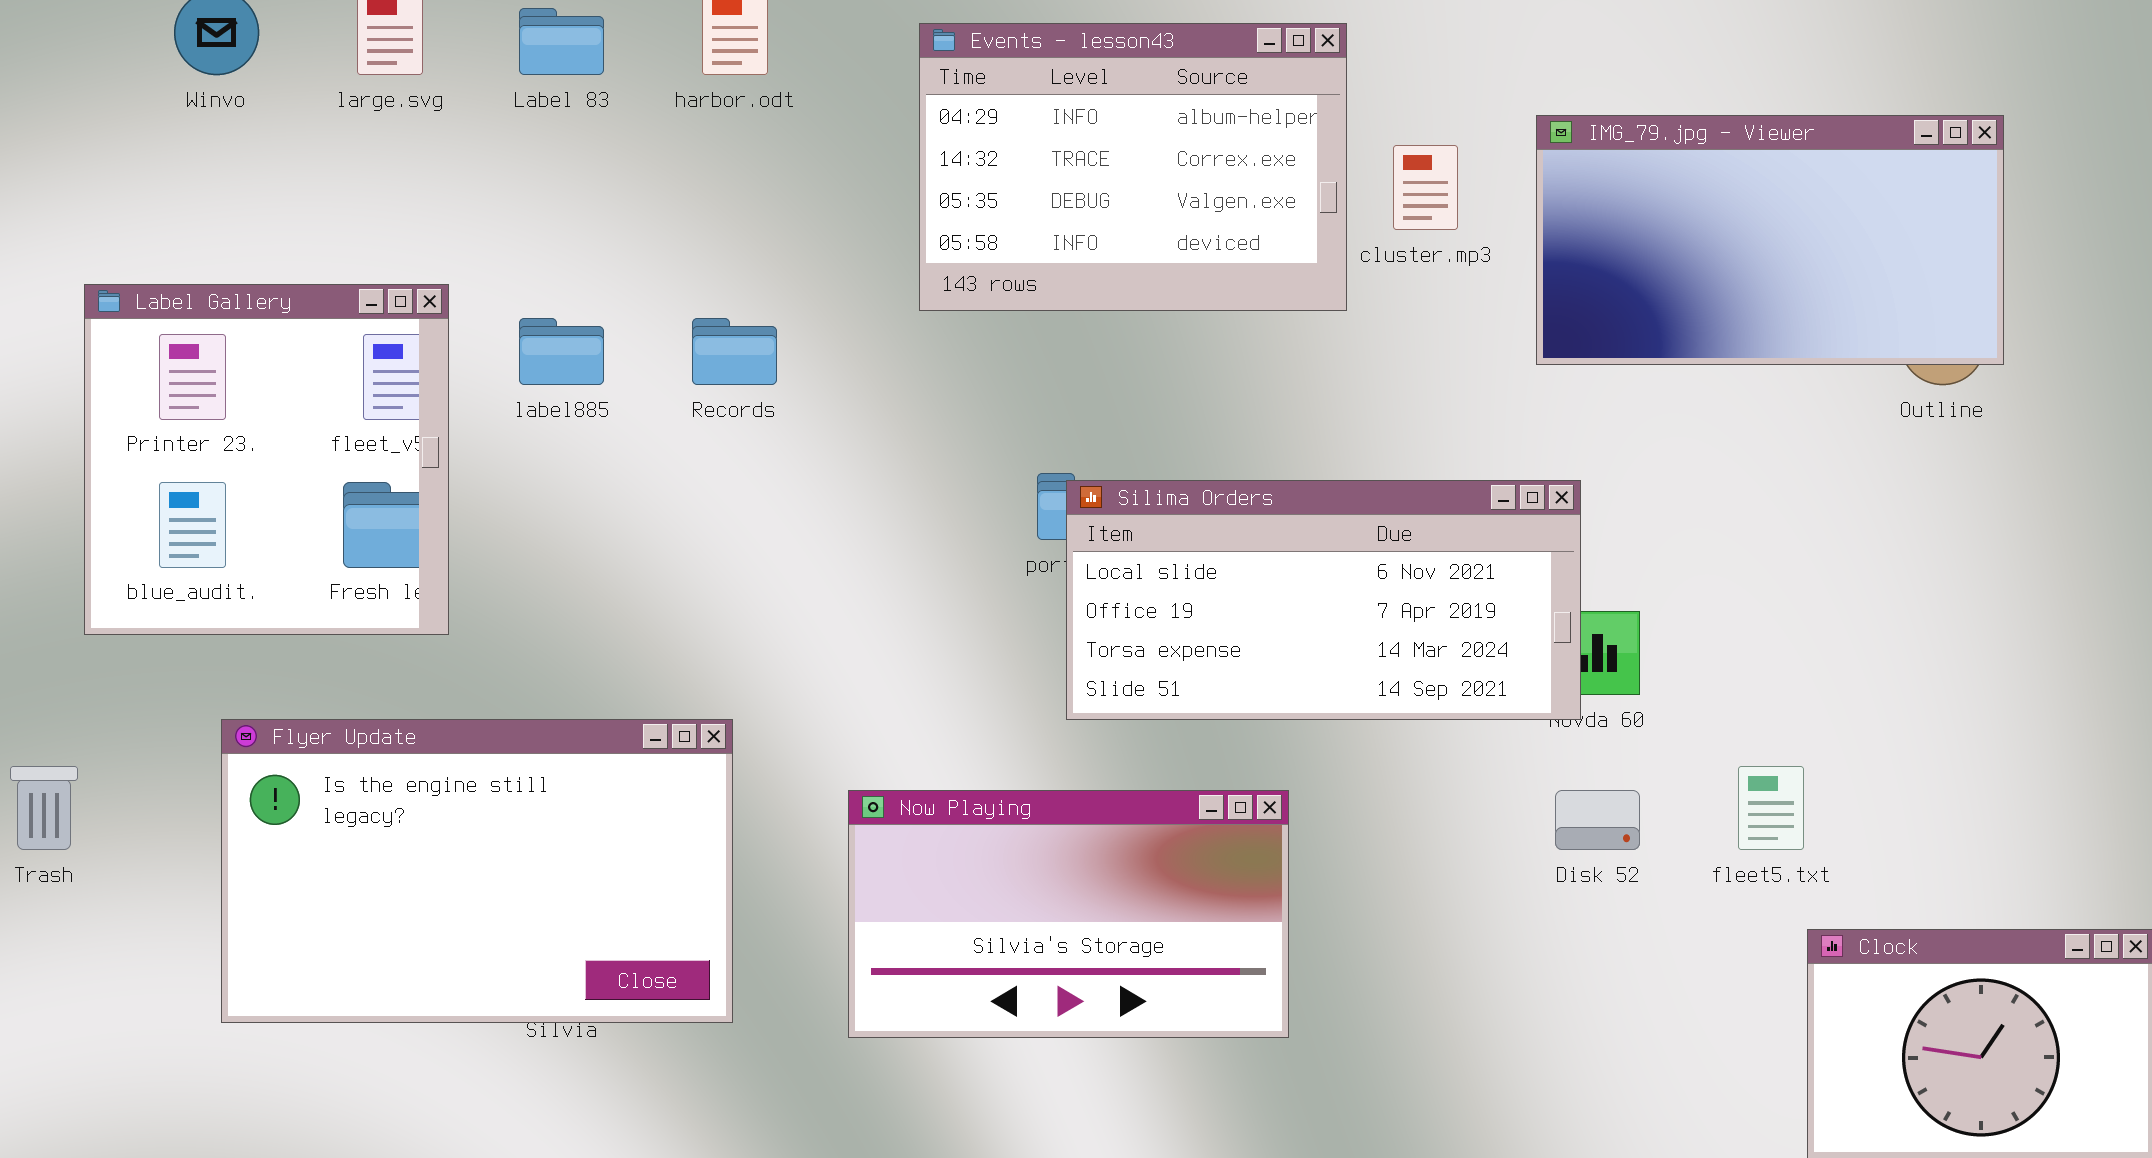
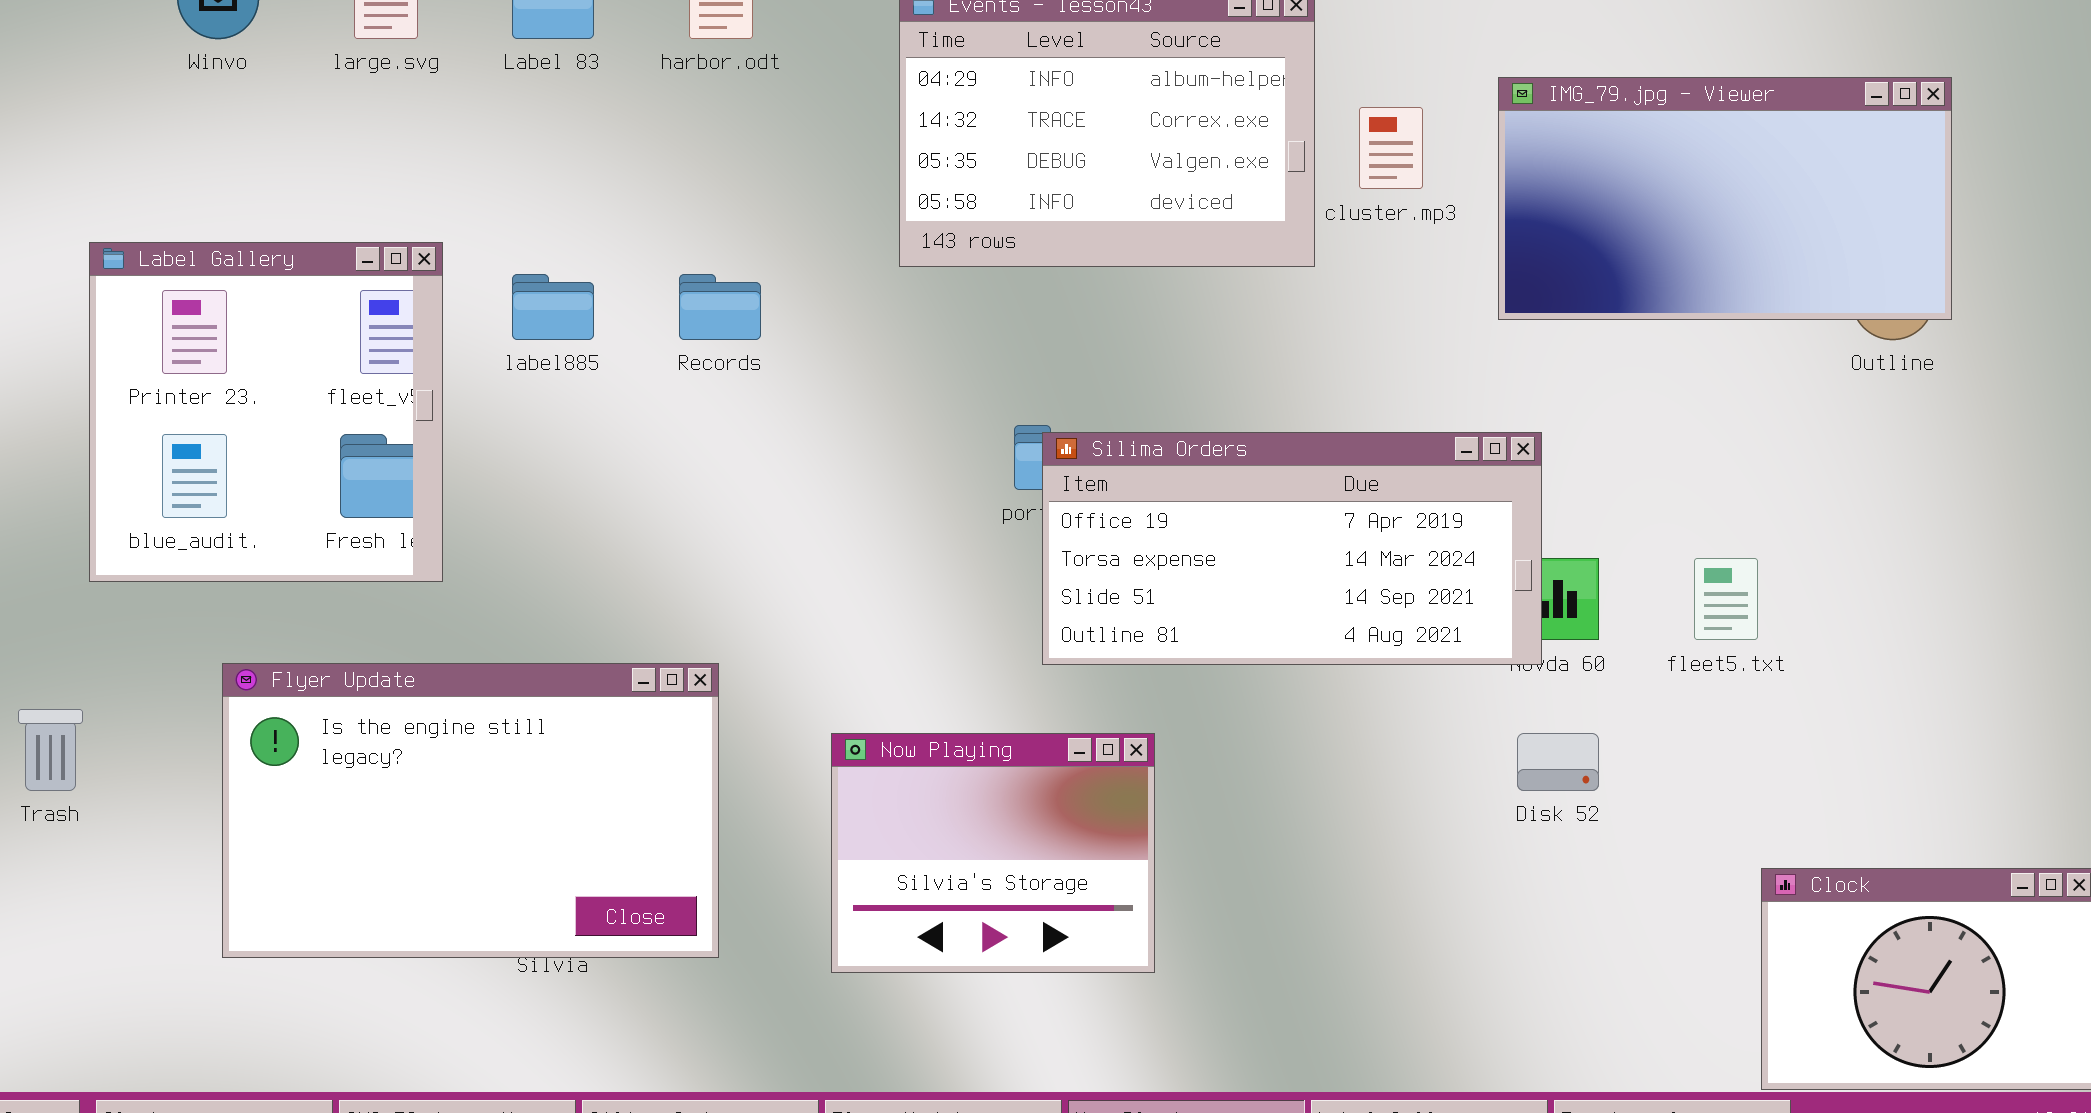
Silima Orders: [1066,480,1581,720] -> [1042,432,1542,665], scrolled down 1 row
fleet5.txt: [1738,766,1804,850] -> [1694,558,1758,640], moved
Now Playing: [848,790,1289,1038] -> [831,733,1155,973], resized

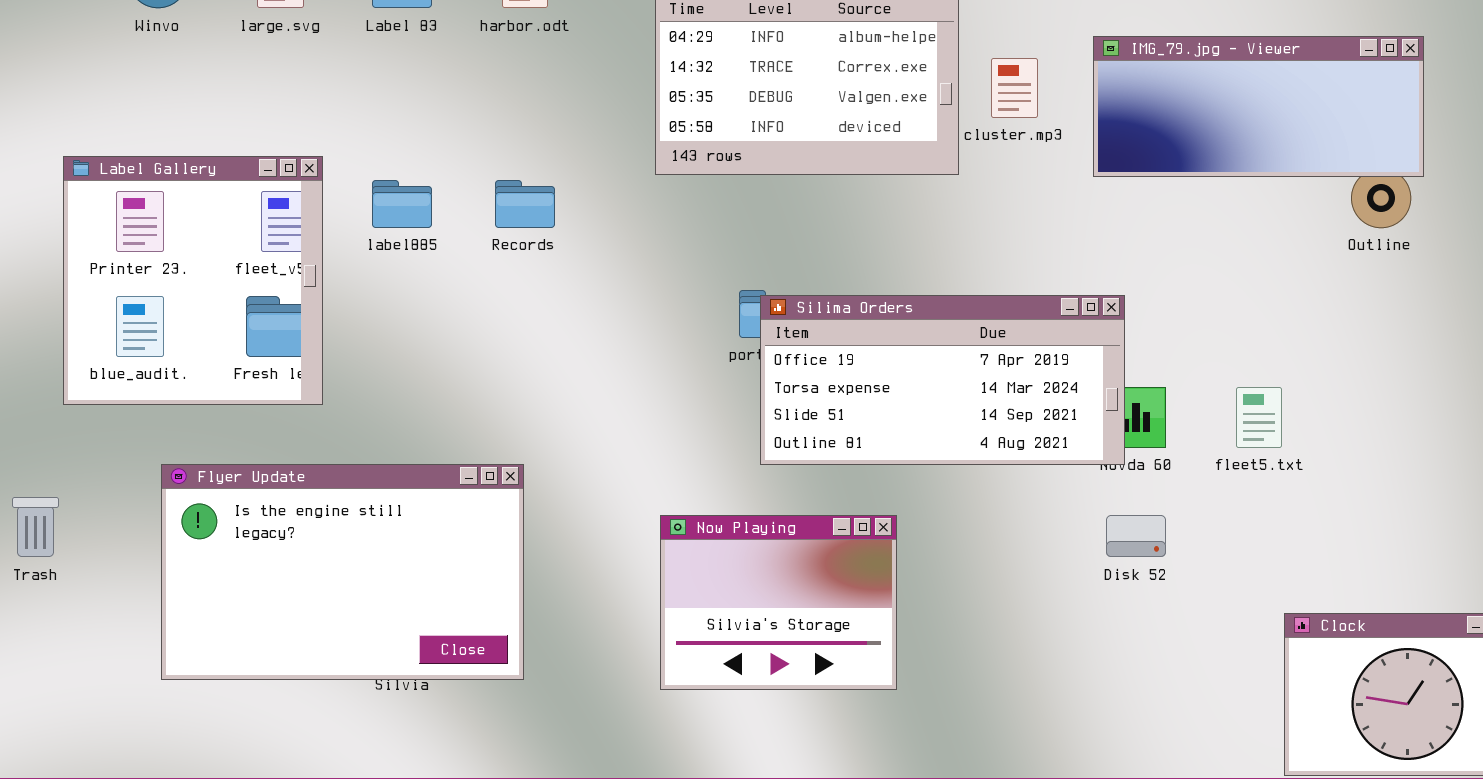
IMG_79.jpg - Viewer: [1498,77,1952,320] -> [1093,36,1424,177], resized
Now Playing: [831,733,1155,973] -> [660,515,897,690], moved

